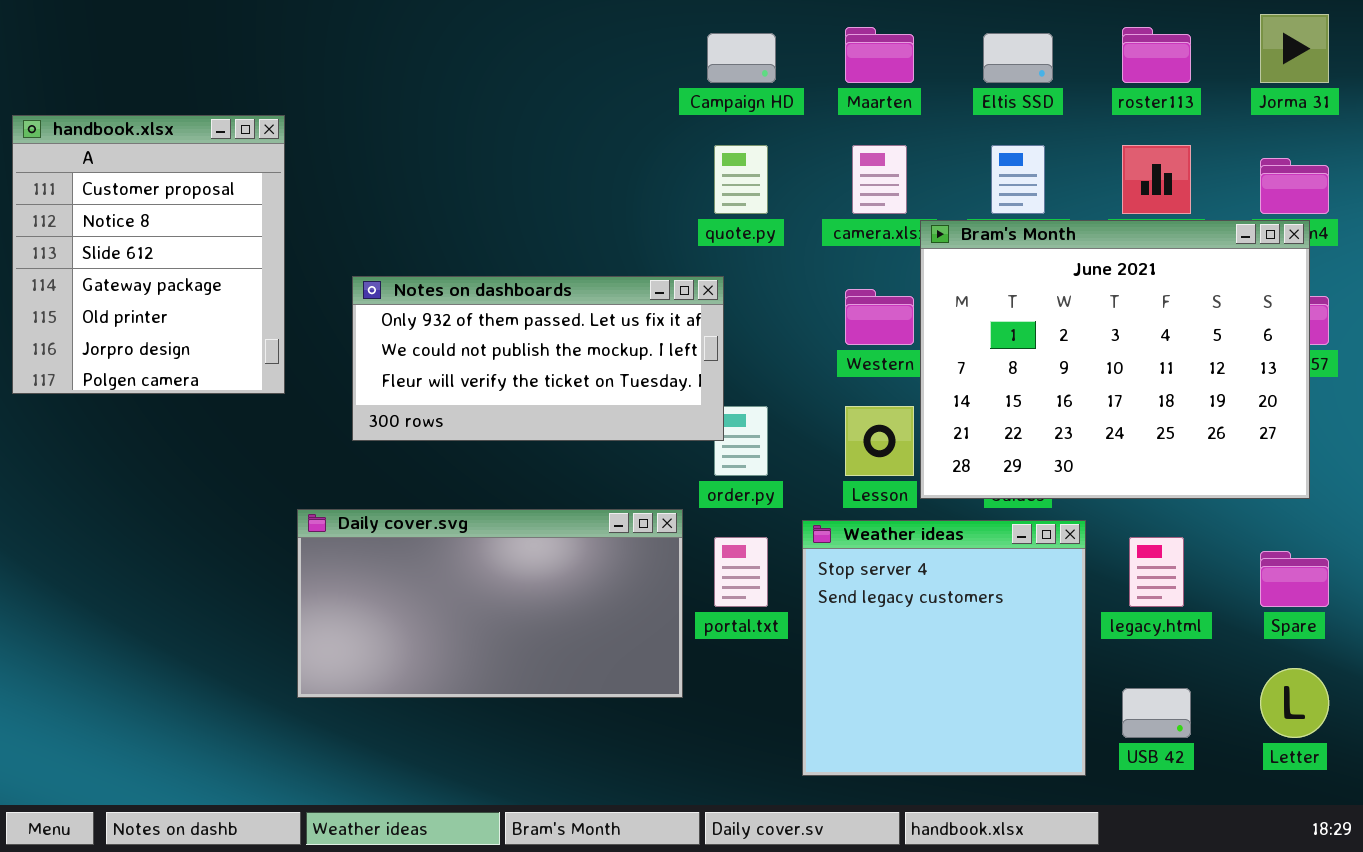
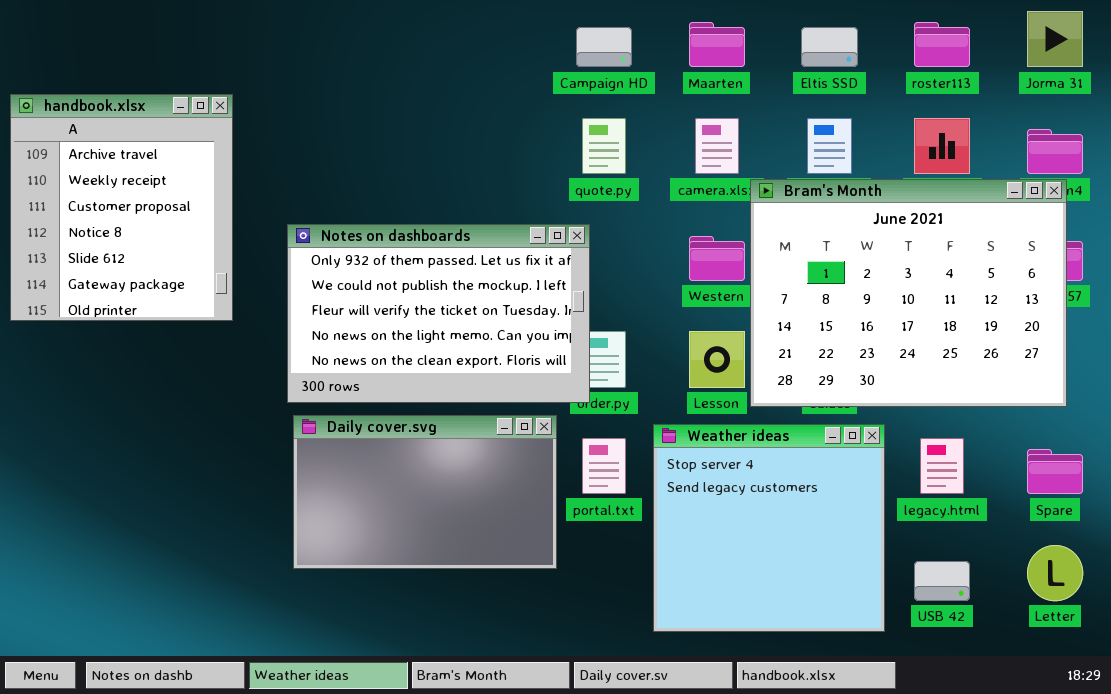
handbook.xlsx: [12,115,285,394] -> [10,94,233,321], scrolled up 2 rows
Notes on dashboards: [352,276,724,441] -> [287,224,590,403], resized
Daily cover.svg: [297,509,683,698] -> [293,415,557,569], resized

